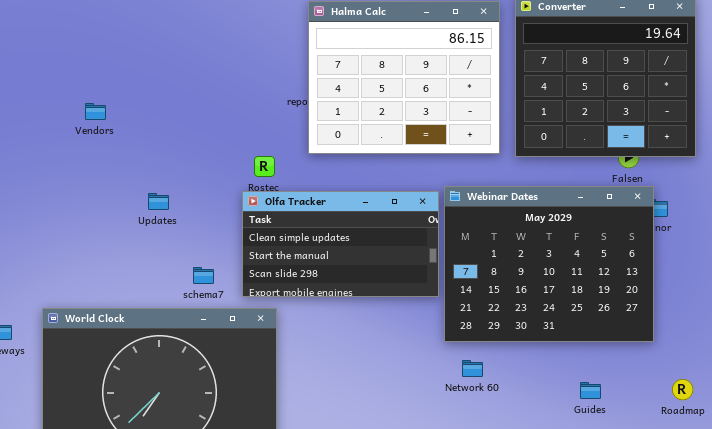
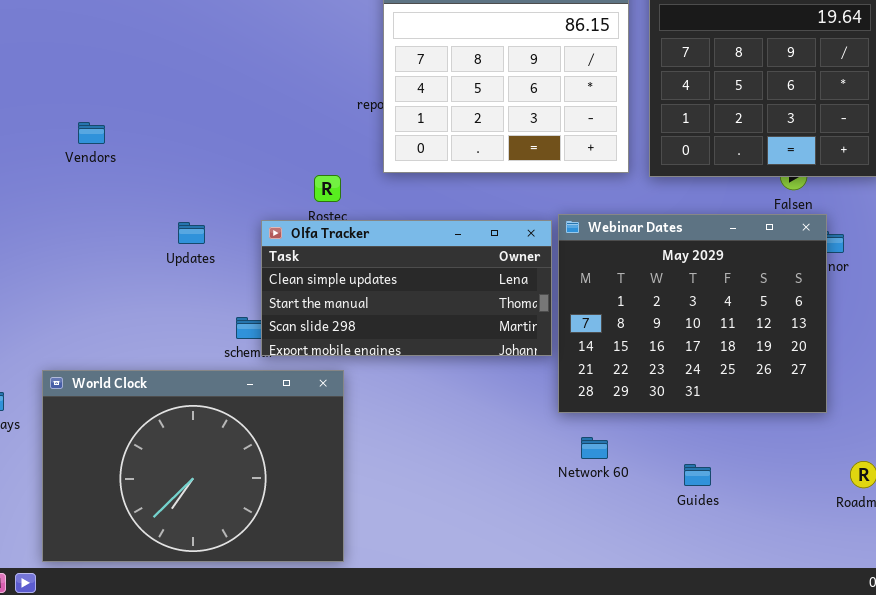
Vendors: [85,103,106,120] -> [78,122,105,144], moved
Olfa Tracker: [242,191,439,297] -> [261,220,552,356], resized
Guides: [580,382,601,399] -> [684,464,711,486], moved

